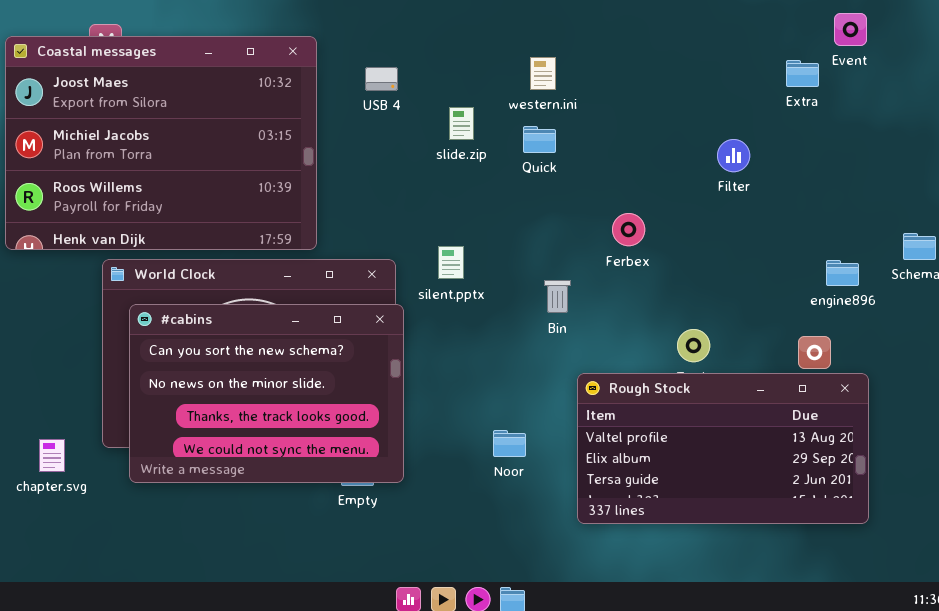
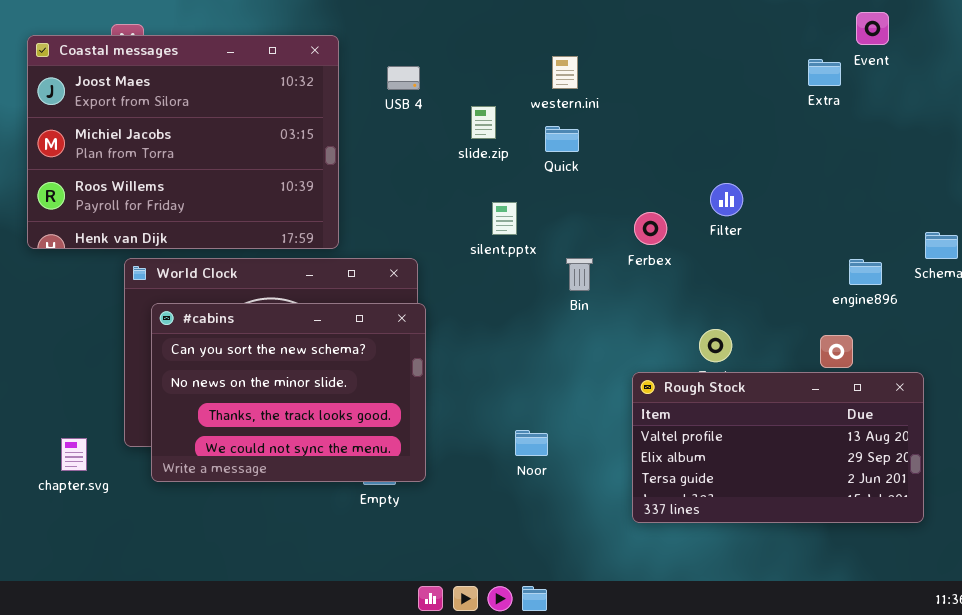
Filter: [717,139,750,172] -> [710,183,743,216], moved
silent.pptx: [438,246,464,279] -> [492,202,517,235], moved
Bin: [544,280,571,313] -> [566,258,593,291], moved
Rough Stock: [577,373,869,524] -> [632,372,924,523], moved

